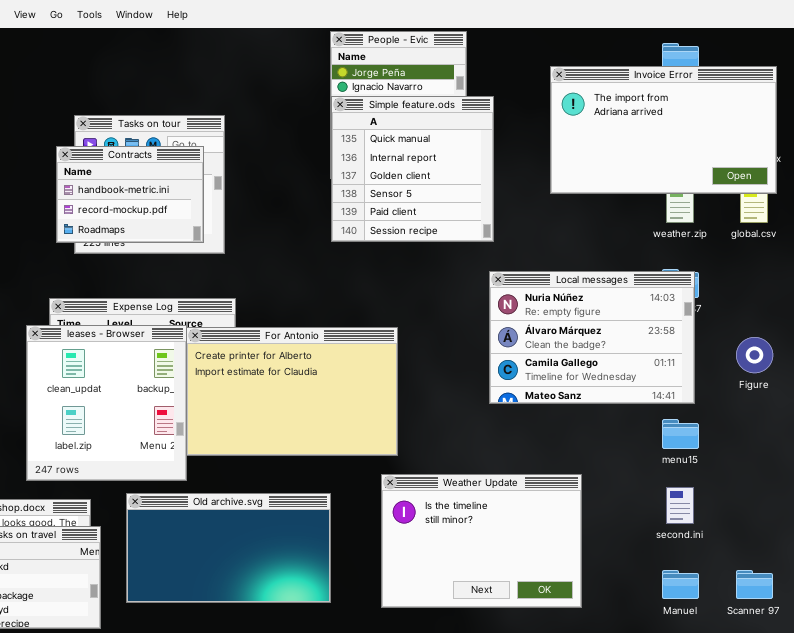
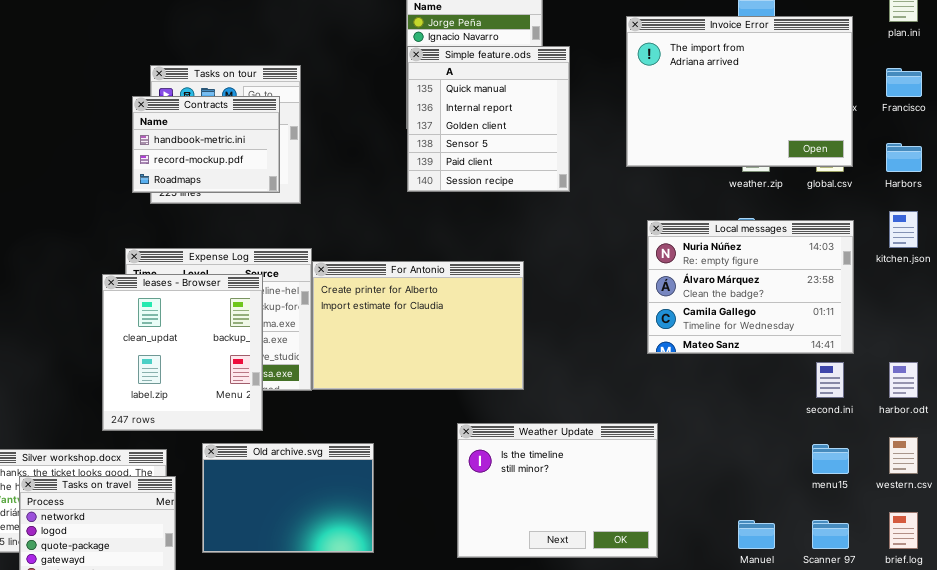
Invoice Error: [550,66,777,194] -> [626,16,853,167], resized
Local messages: [489,271,695,404] -> [647,220,854,354], moved
For Antonio: [186,327,398,456] -> [312,261,524,390], moved
menu15: [662,419,699,449] -> [812,444,849,474], moved
second.ini: [666,487,694,524] -> [816,362,844,398], moved
Old archive.svg: [126,493,331,603] -> [202,443,374,553], resized

